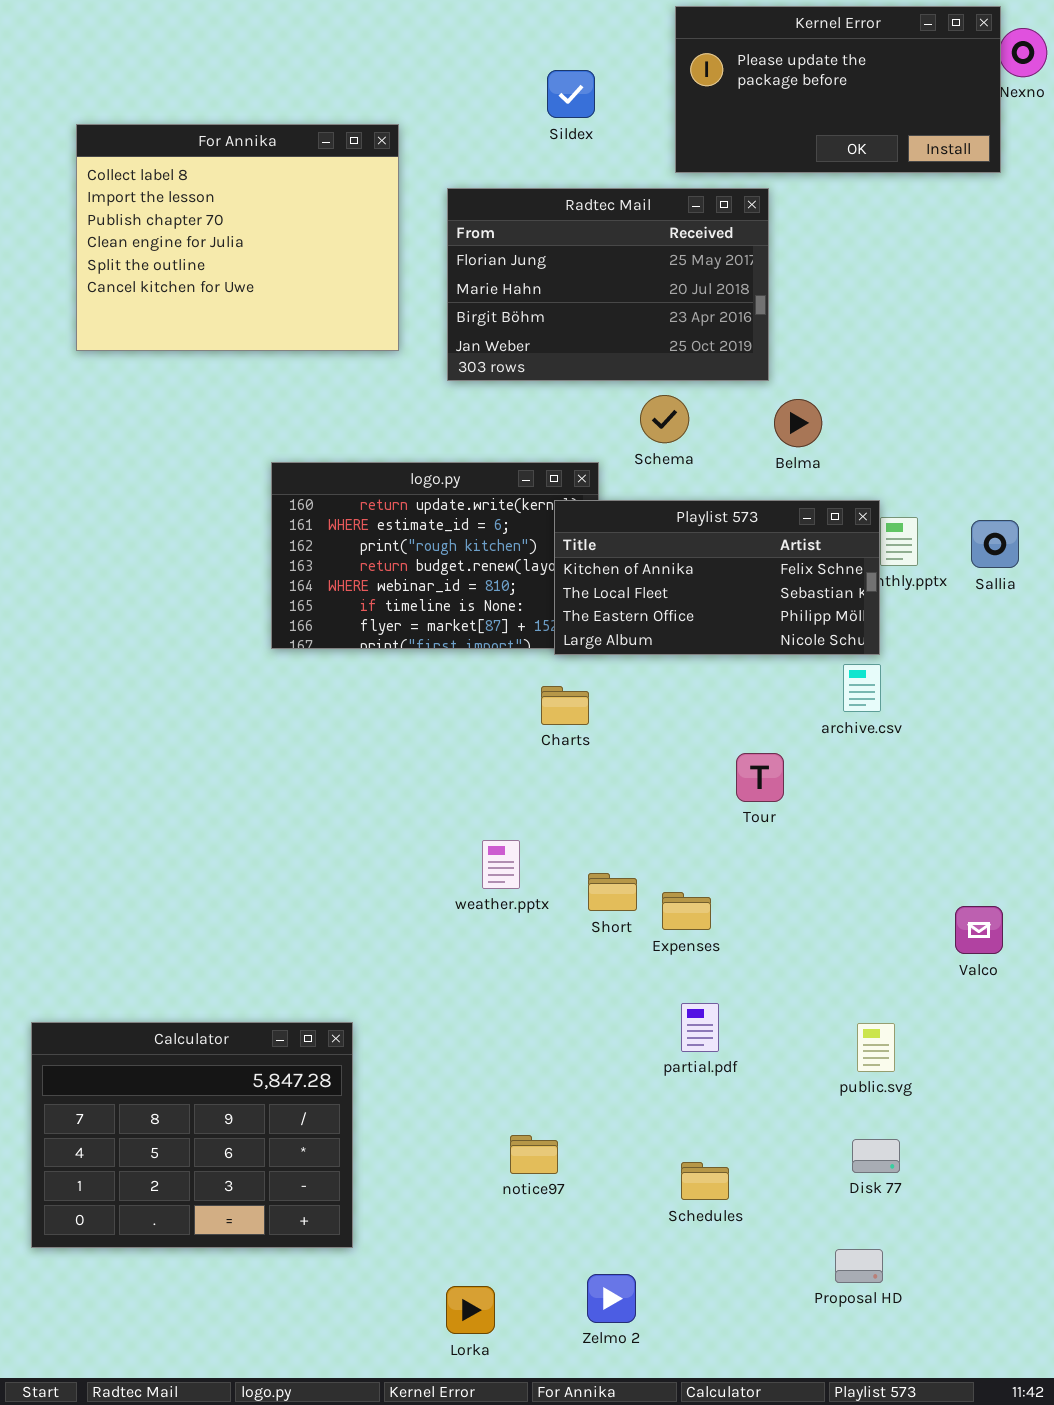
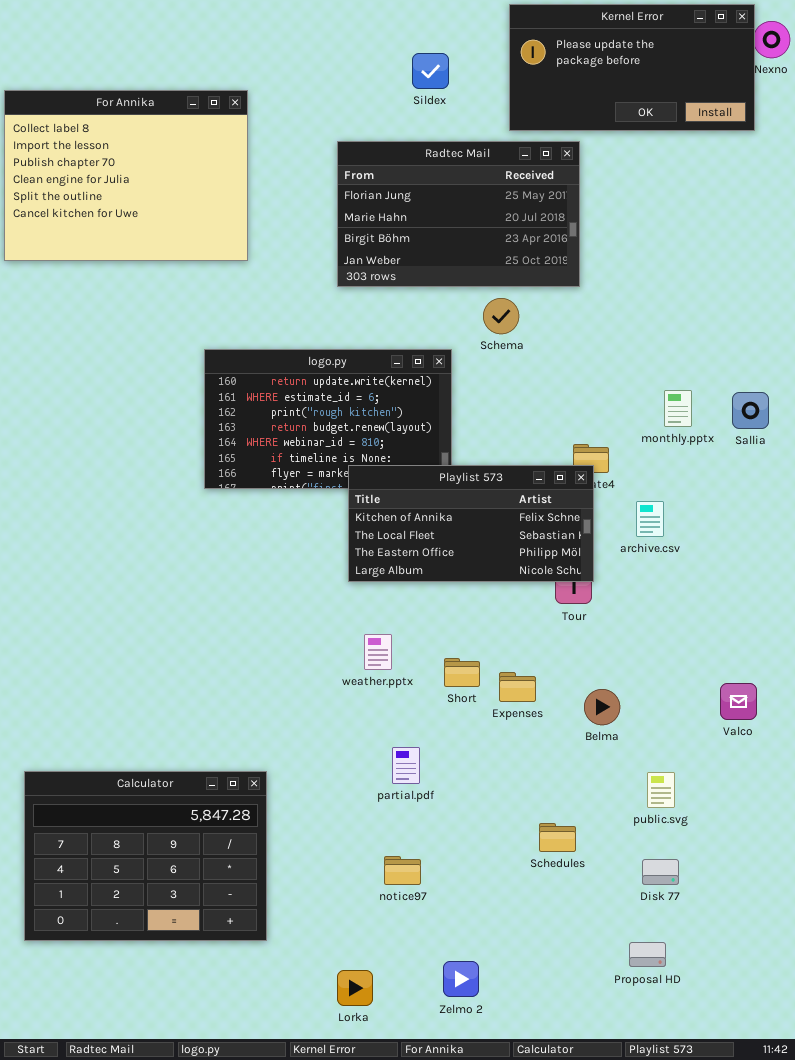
For Annika: [76,124,399,351] -> [4,90,248,261], moved
Belma: [774,399,822,447] -> [584,689,620,725], moved
Playlist 573: [554,500,880,655] -> [348,465,594,582], moved
partial.pdf: [681,1003,719,1052] -> [392,747,420,784], moved
Schedules: [681,1162,729,1200] -> [539,823,576,852], moved

